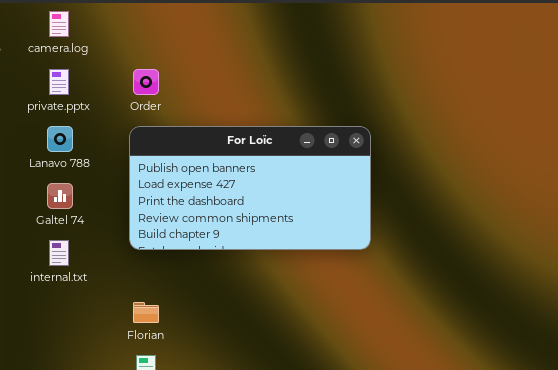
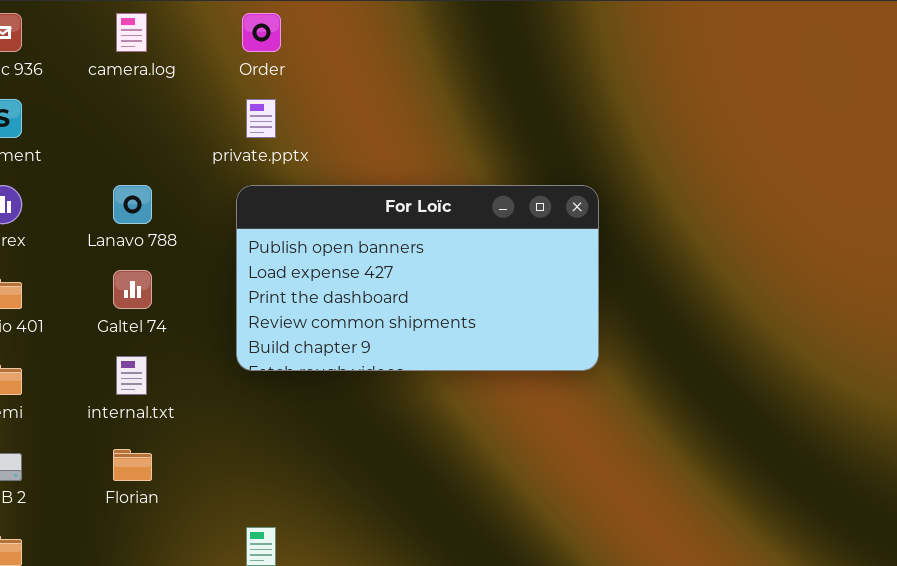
private.pptx: [49,69,69,95] -> [246,99,276,138], moved
Order: [133,69,159,95] -> [242,13,281,52], moved
Florian: [133,302,159,323] -> [113,449,152,481], moved

